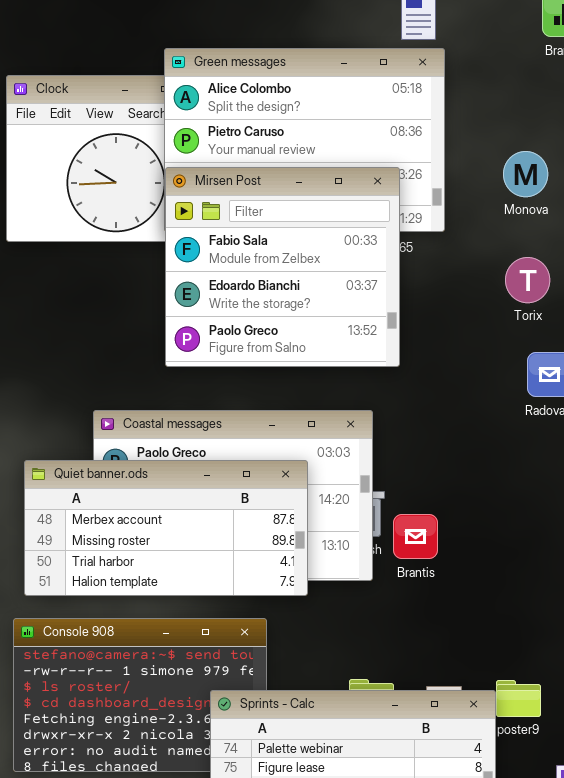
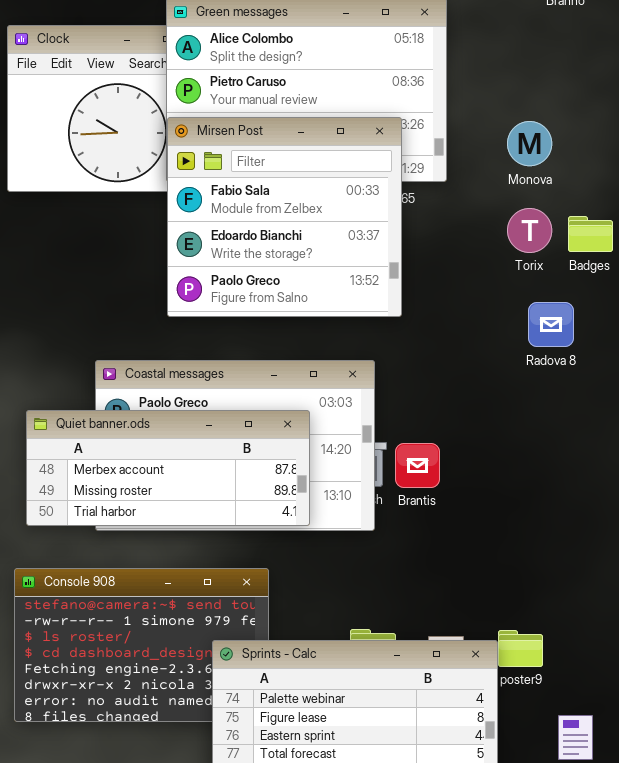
Monova: [503,151,548,197] -> [507,121,552,166], moved
Quiet banner.ods: [24,460,308,596] -> [26,410,310,526], resized
Brantis: [393,514,438,559] -> [395,443,440,488], moved

